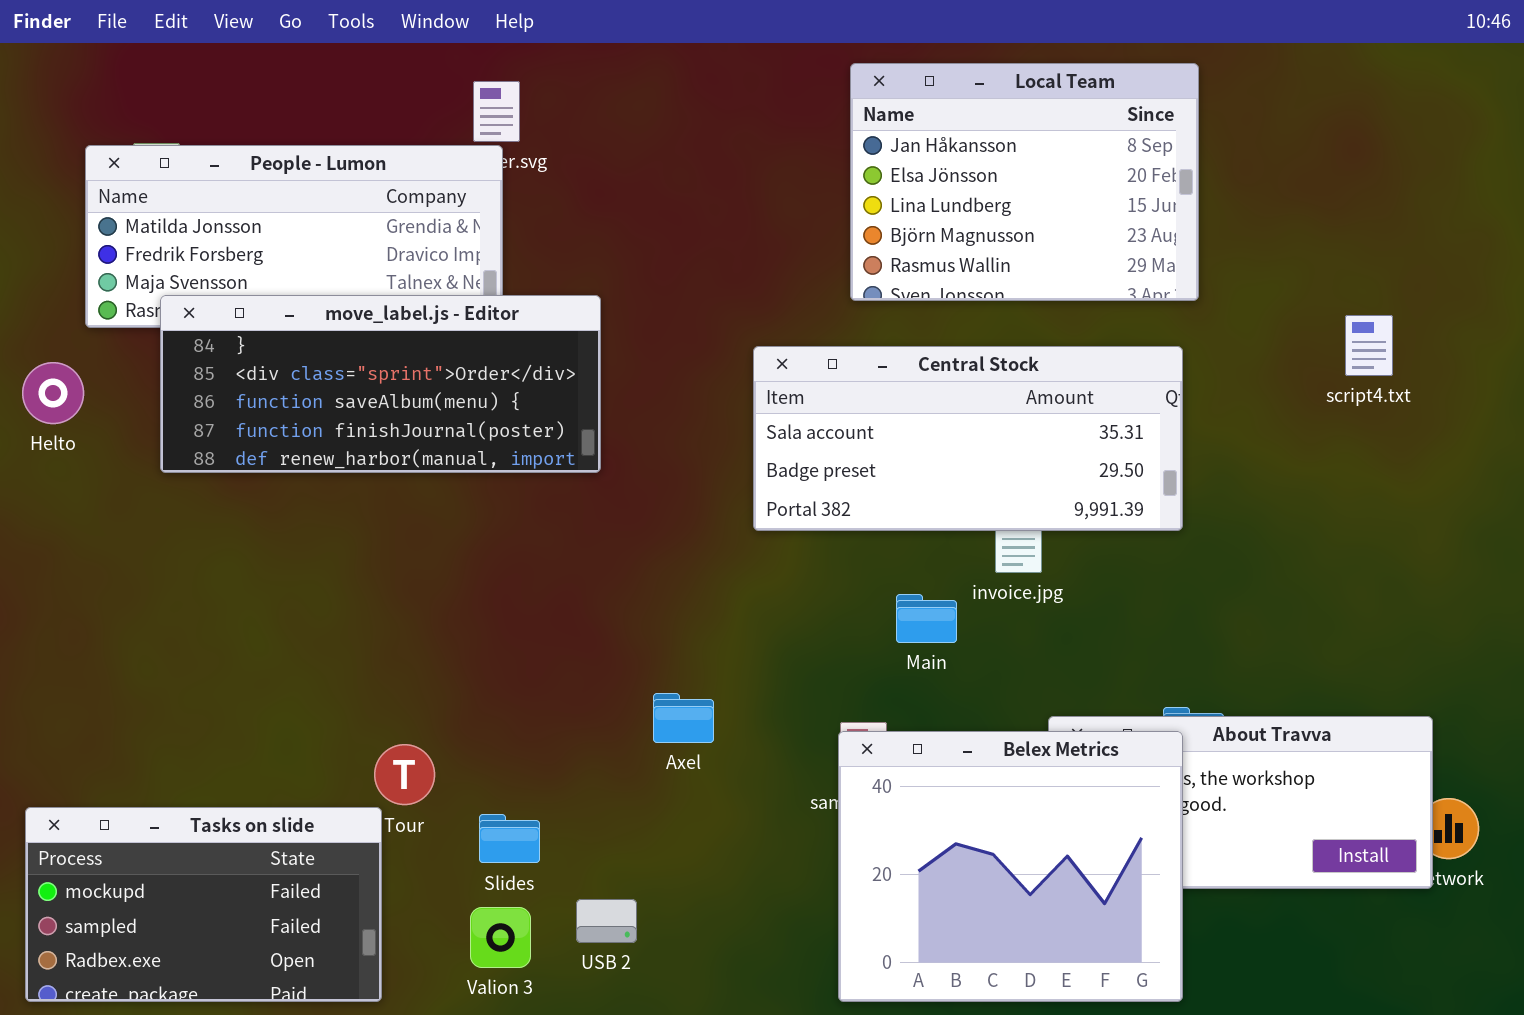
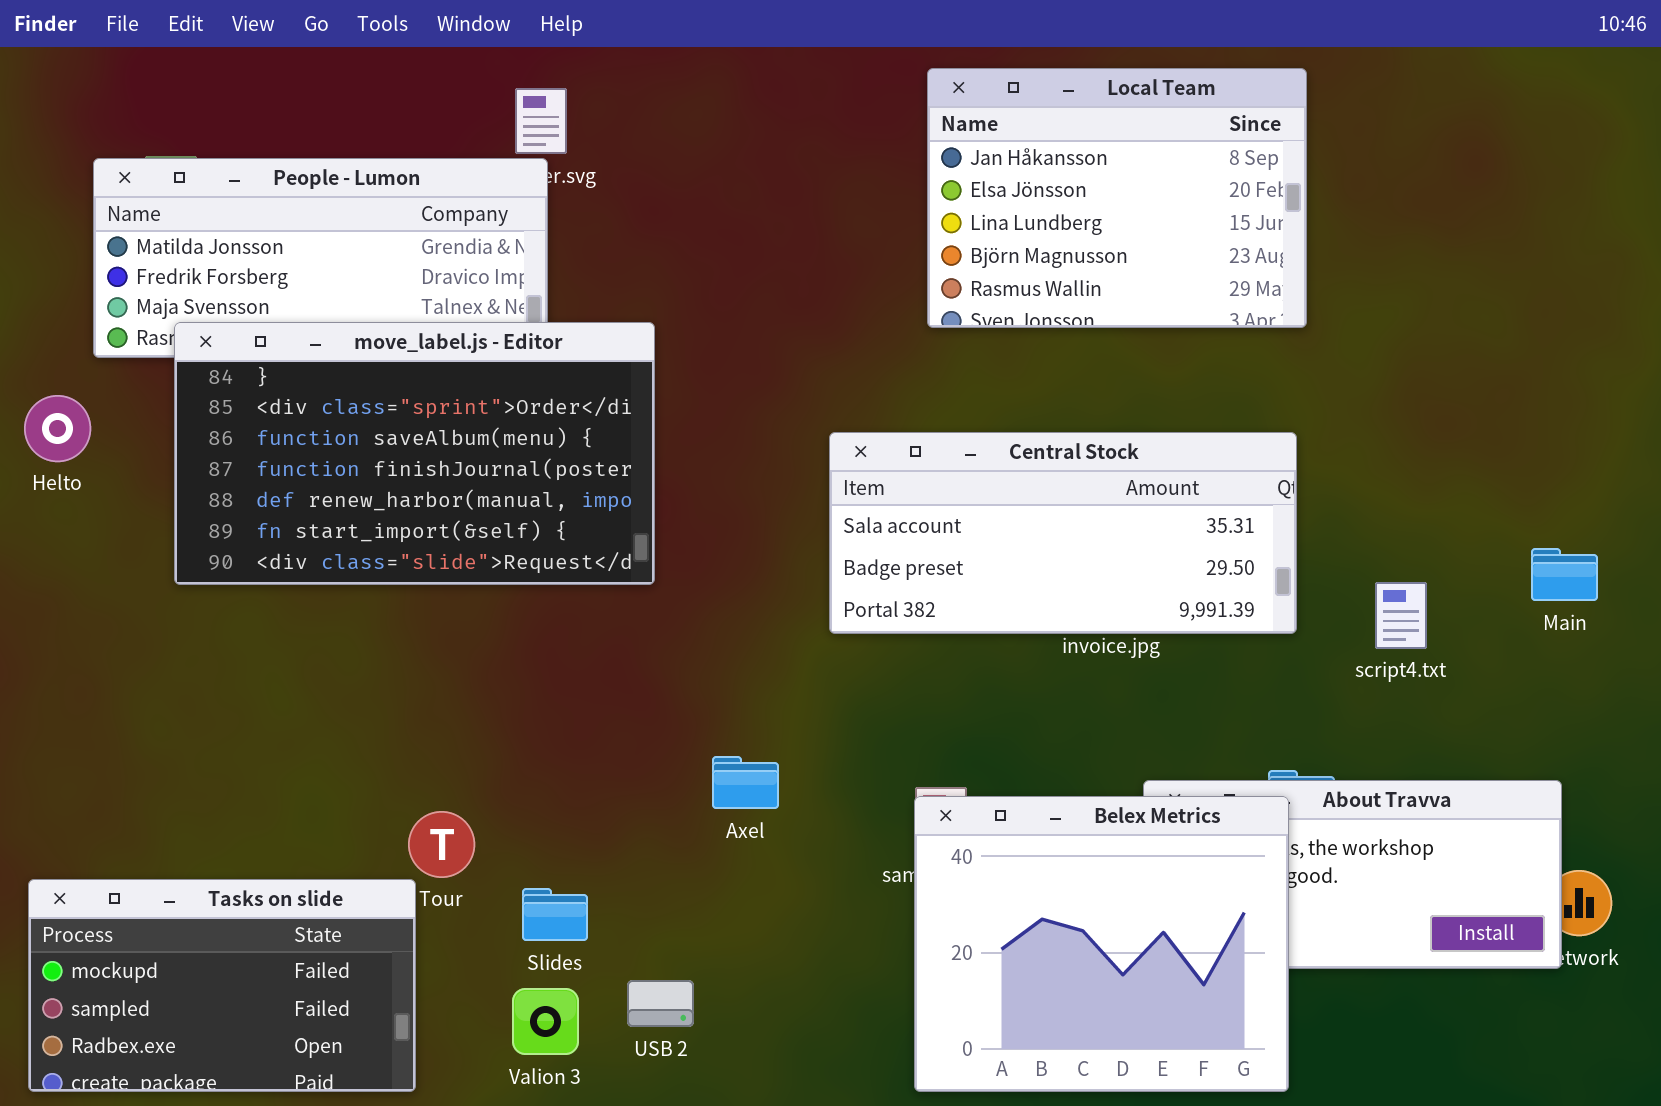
move_label.js - Editor: [160,295,601,473] -> [174,322,655,585], resized
script4.txt: [1345,315,1393,376] -> [1375,582,1427,649], moved
Central Stock: [753,346,1183,531] -> [829,432,1297,634], moved
Main: [896,594,957,643] -> [1531,548,1598,601], moved

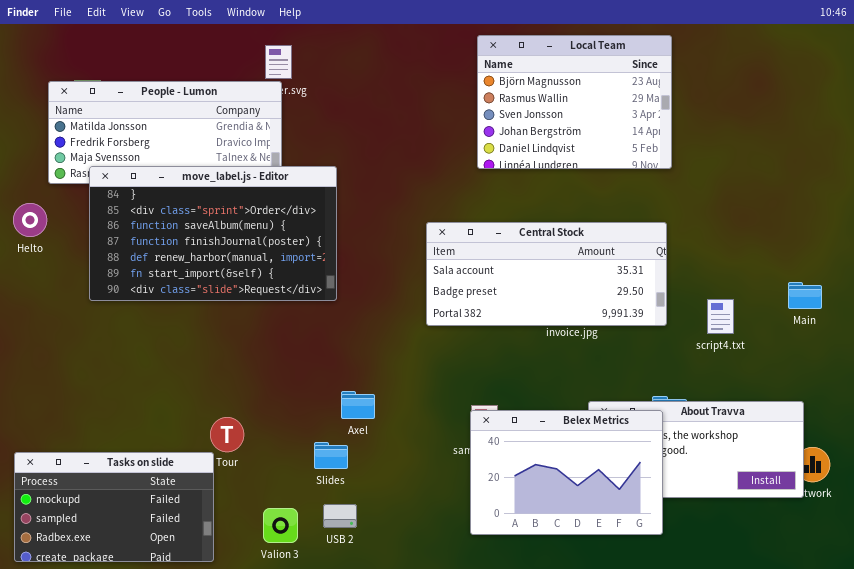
Local Team: [927,68,1307,328] -> [477,35,672,169], scrolled down 3 rows
Axel: [712,756,779,809] -> [341,391,375,419], moved
Belex Metrics: [914,796,1289,1092] -> [470,410,663,535], resized
Slides: [522,888,588,941] -> [314,442,348,469], moved

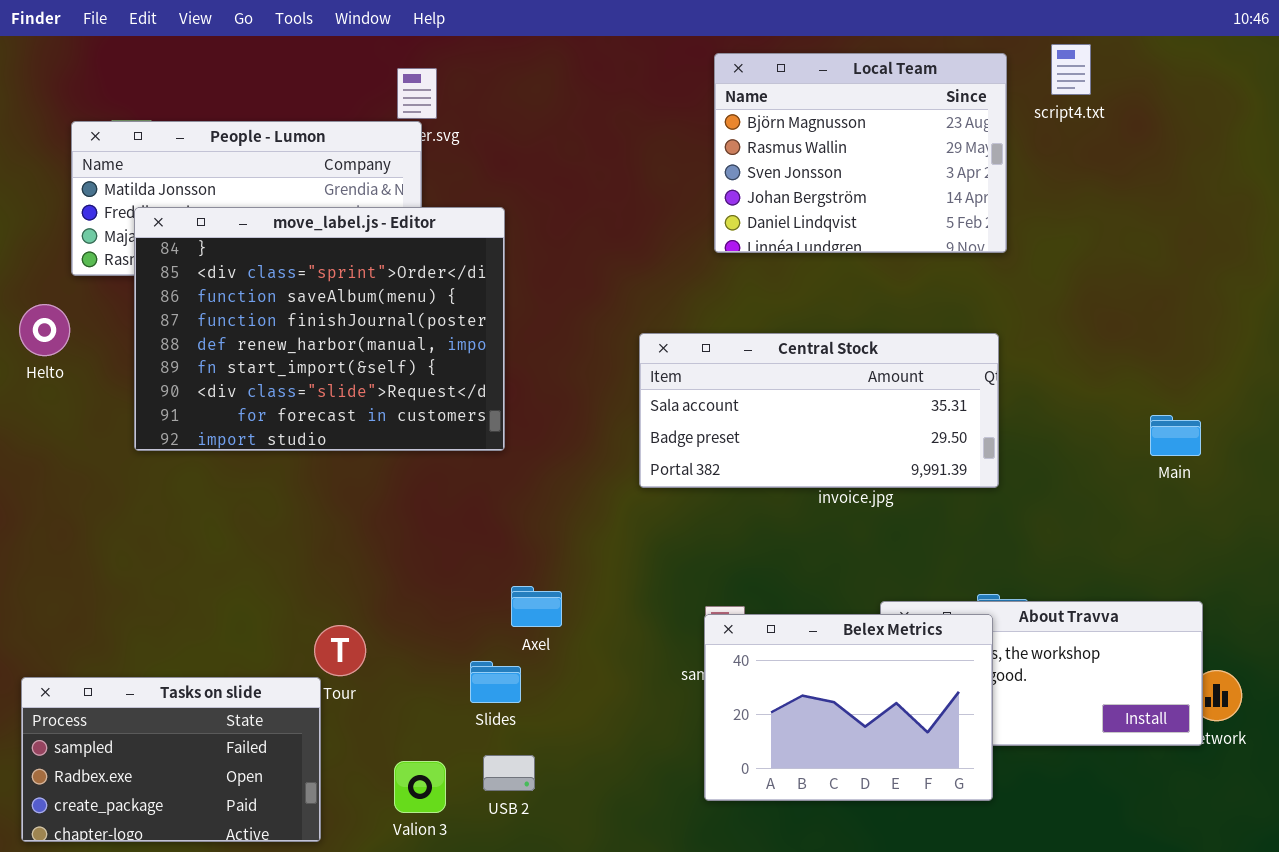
move_label.js - Editor: [89,166,337,301] -> [134,207,505,451], resized
Main: [788,282,822,309] -> [1150,415,1201,456], moved
script4.txt: [707,299,734,334] -> [1051,44,1091,95], moved
Tasks on slide: [14,452,214,562] -> [21,677,321,842], scrolled down 1 row

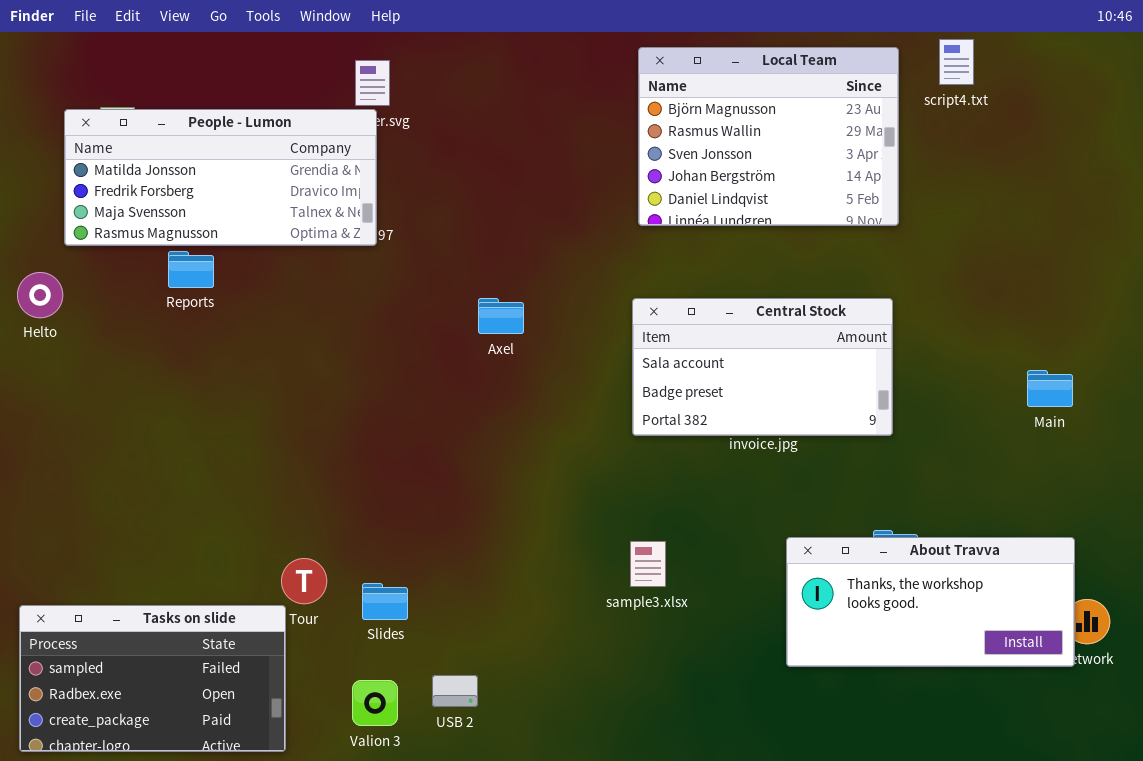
move_label.js - Editor: [134,207,505,451] -> none, closed
Central Stock: [639,333,999,488] -> [632,298,893,436], resized
Axel: [511,586,562,627] -> [478,298,524,334], moved
Belex Metrics: [704,614,993,801] -> none, closed
Slides: [470,661,521,703] -> [362,583,408,620], moved

